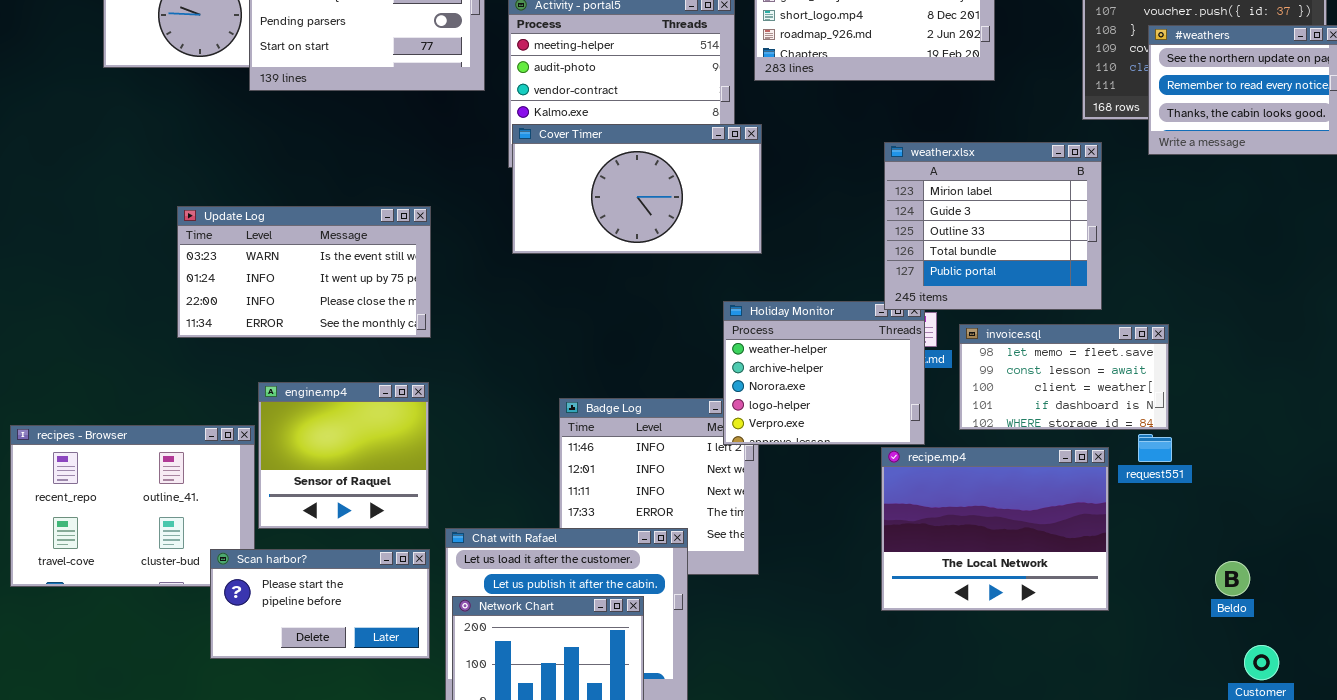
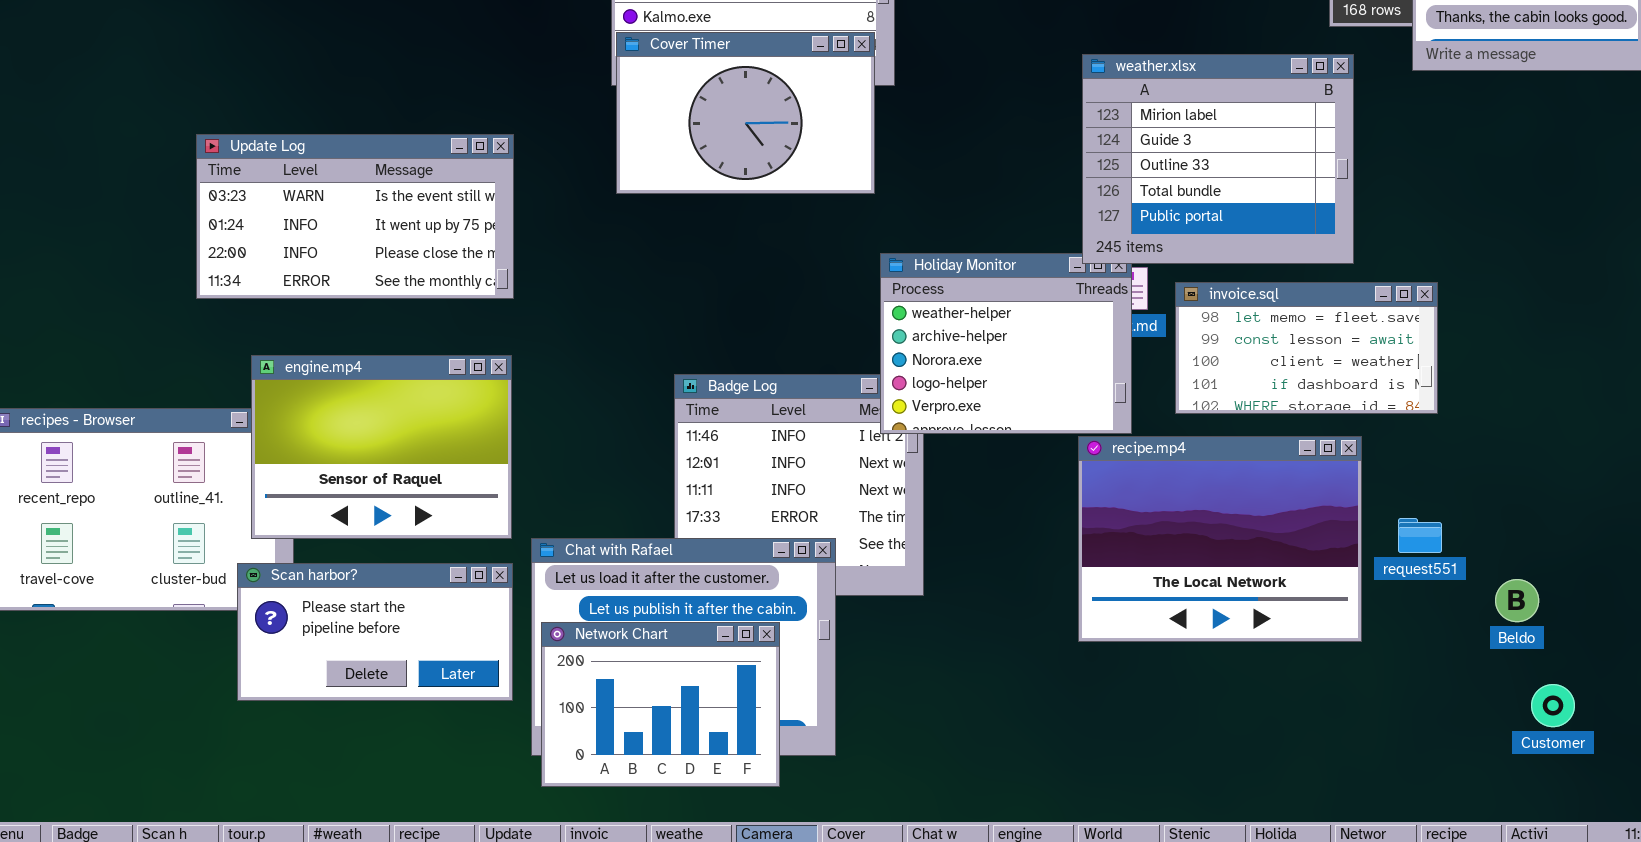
Cover Timer: [512,124,762,254] -> [616,32,875,194], resized
engine.mp4: [258,382,429,529] -> [251,355,512,539], resized
request551: [1138,434,1172,462] -> [1398,518,1442,553], moved

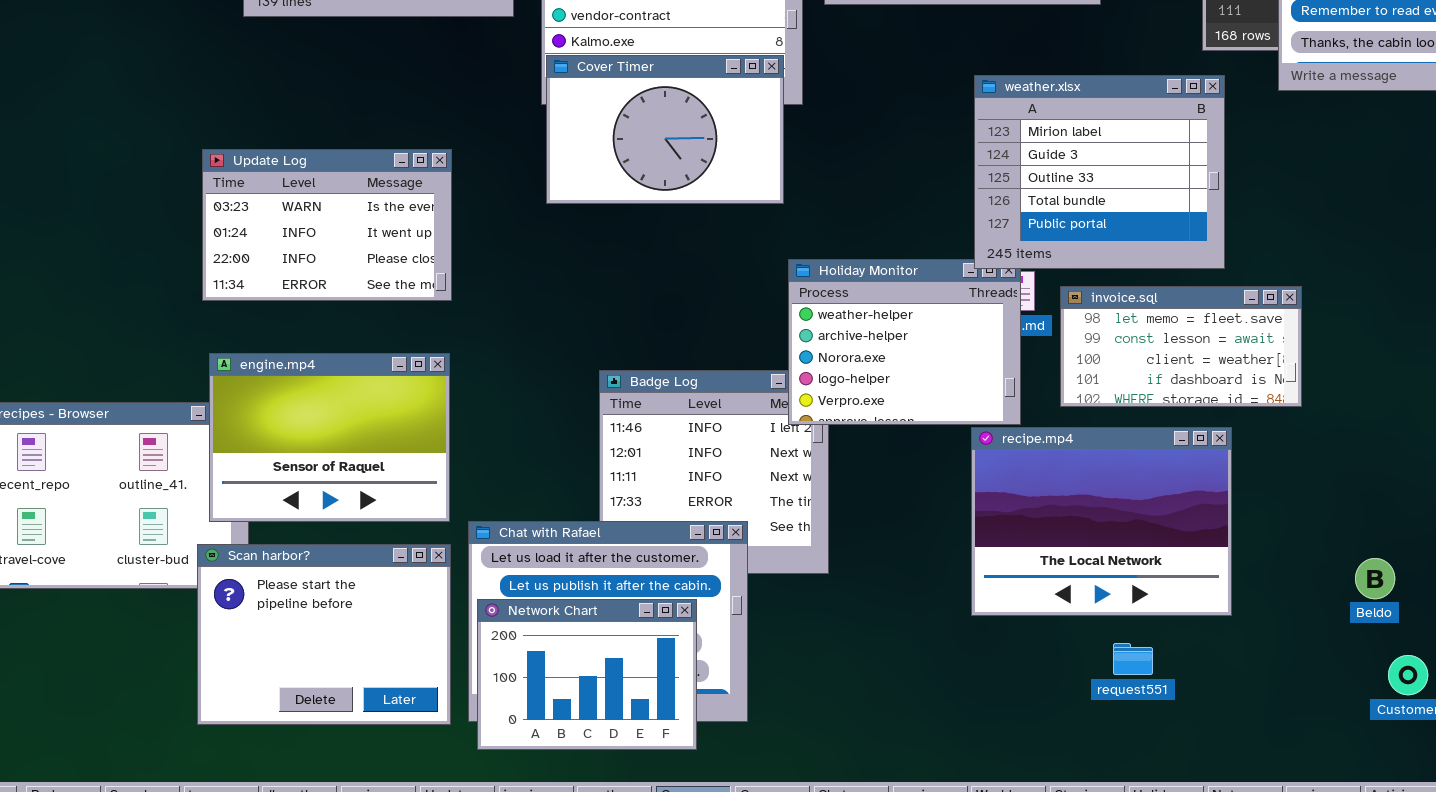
Update Log: [196,134,514,299] -> [202,149,452,301], resized
request551: [1398,518,1442,553] -> [1113,643,1153,675], moved
Scan harbor?: [237,563,513,701] -> [197,544,451,725], resized

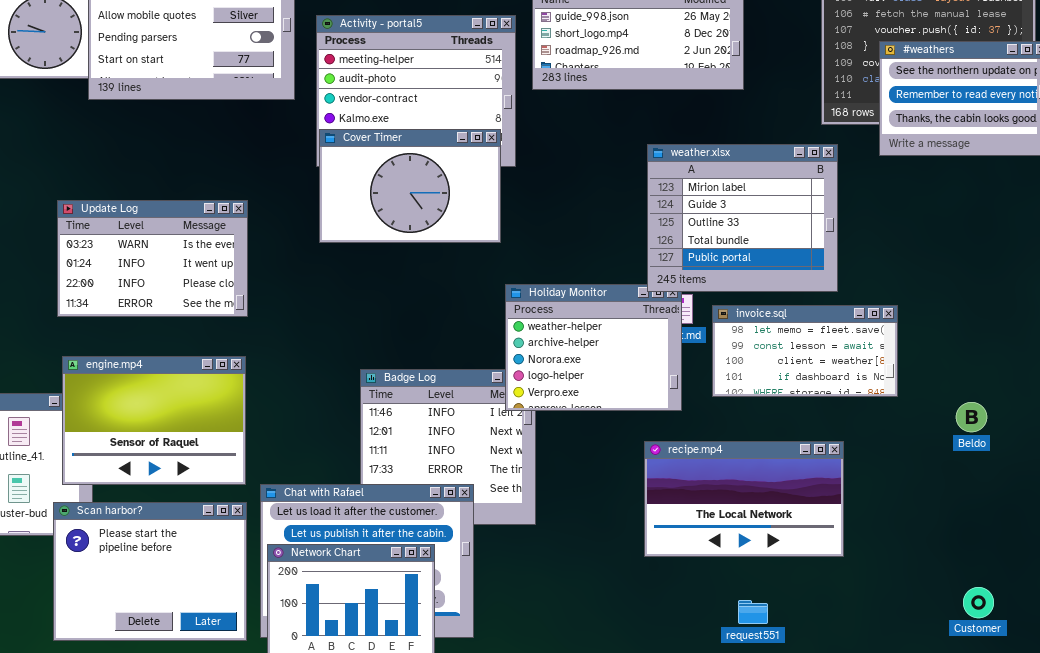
recipe.mp4: [971,427,1232,616] -> [644,441,844,557], resized
Beldo: [1355,558,1395,599] -> [956,402,987,432], moved
request551: [1113,643,1153,675] -> [738,600,768,624], moved

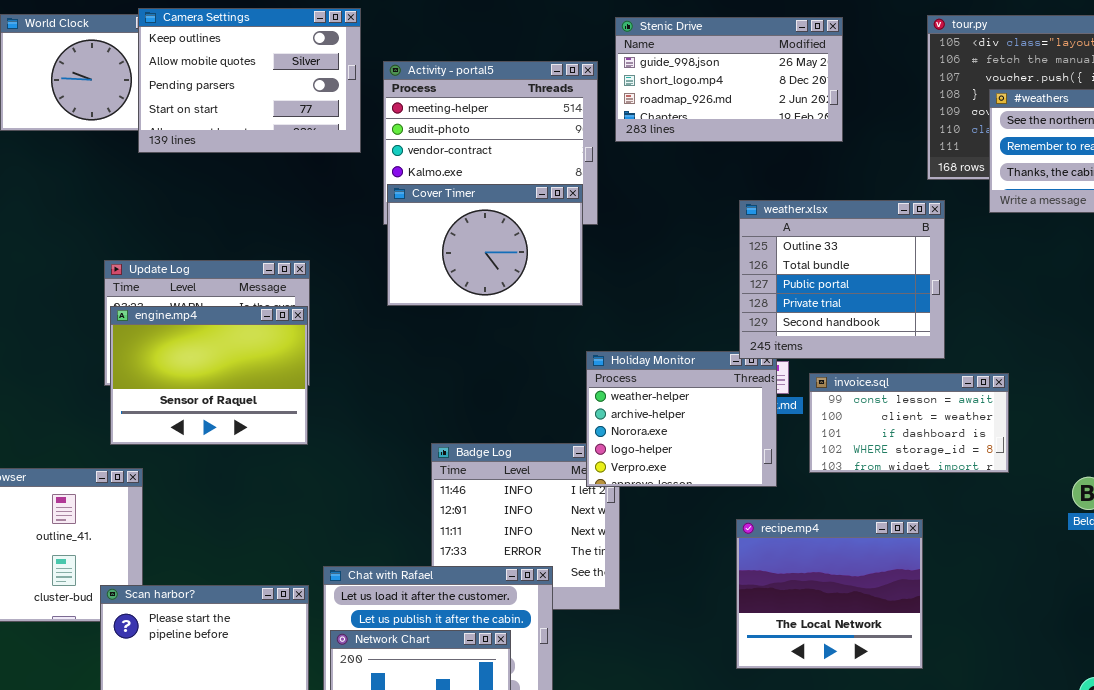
weather.xlsx: [647,144,838,292] -> [739,200,945,359], scrolled down 2 rows
invoice.sql: [712,305,898,397] -> [809,373,1009,473], scrolled down 1 row
engine.mp4: [62,356,246,485] -> [110,306,308,445], moved
recipe.mp4: [644,441,844,557] -> [736,519,923,669], resized

